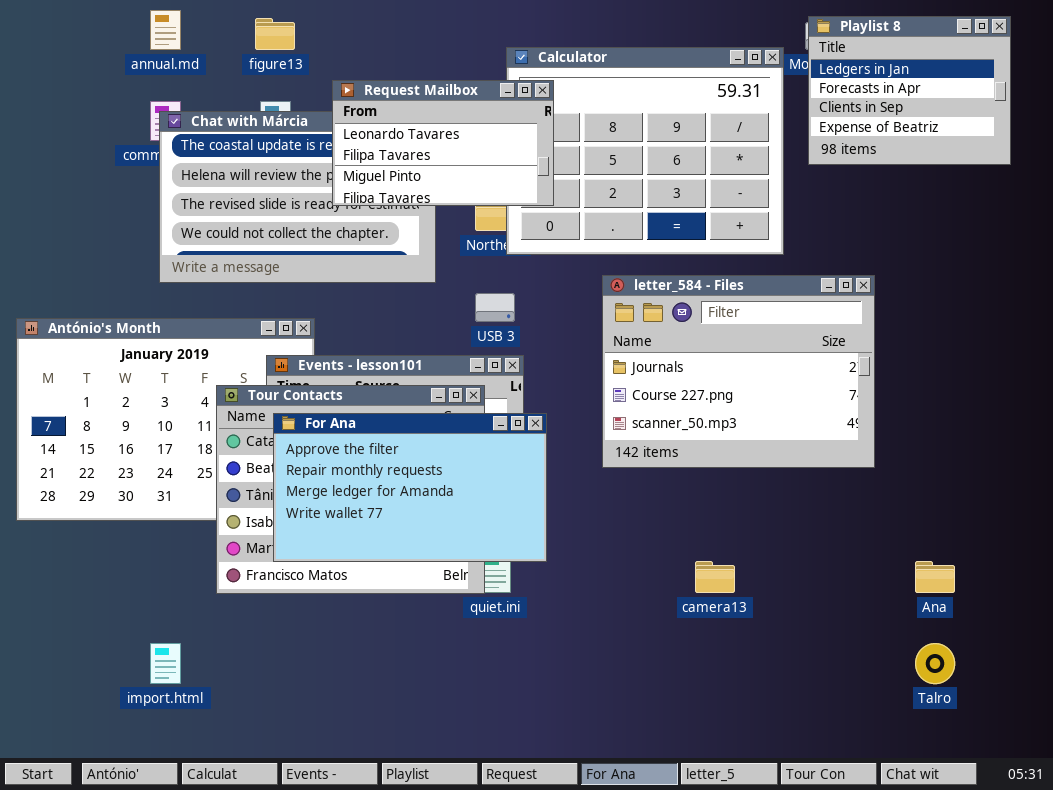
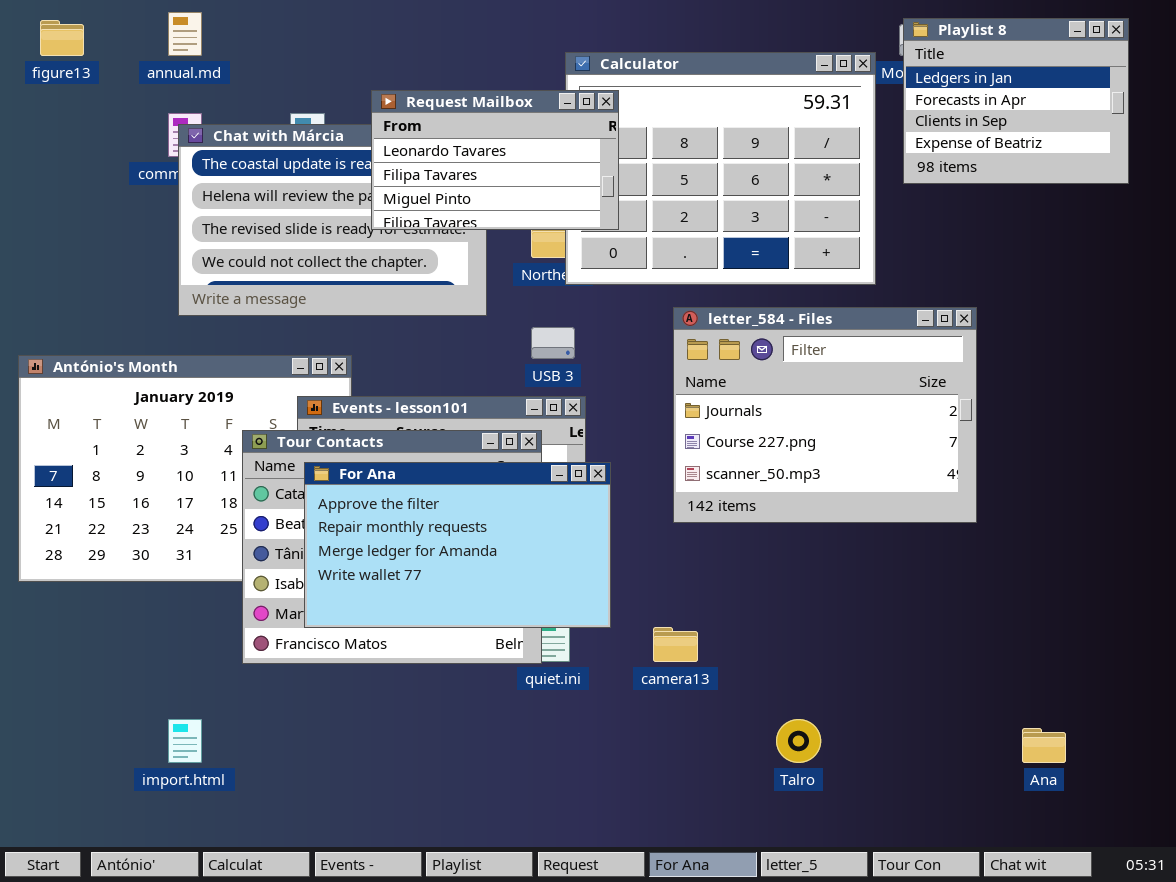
figure13: [255,18,295,50] -> [40,20,84,56], moved
camera13: [695,561,735,593] -> [653,627,698,662], moved
Ana: [915,561,955,593] -> [1022,728,1066,763], moved
Talro: [915,643,955,684] -> [776,719,821,763], moved

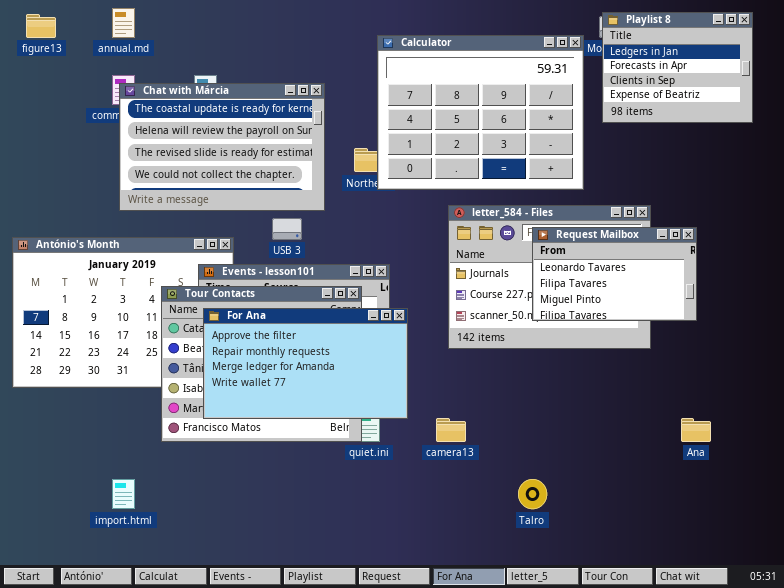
Request Mailbox: [371,90,619,230] -> [532,227,697,321], moved
USB 3: [531,327,575,359] -> [272,218,302,240], moved
Ana: [1022,728,1066,763] -> [681,418,711,442], moved

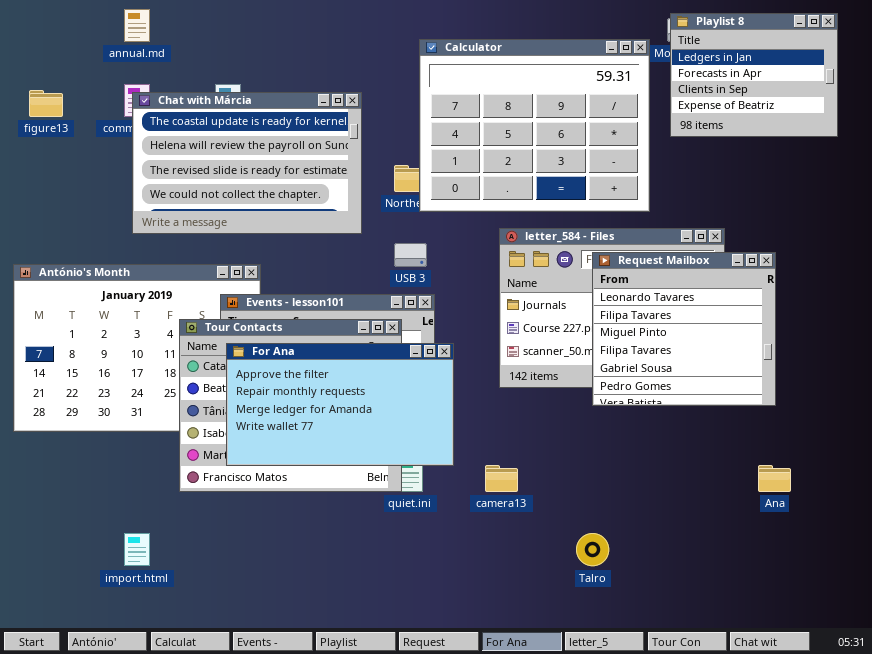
figure13: [26,14,56,38] -> [29,90,63,117], moved
USB 3: [272,218,302,240] -> [394,243,427,267], moved
Request Mailbox: [532,227,697,321] -> [592,252,776,406], resized

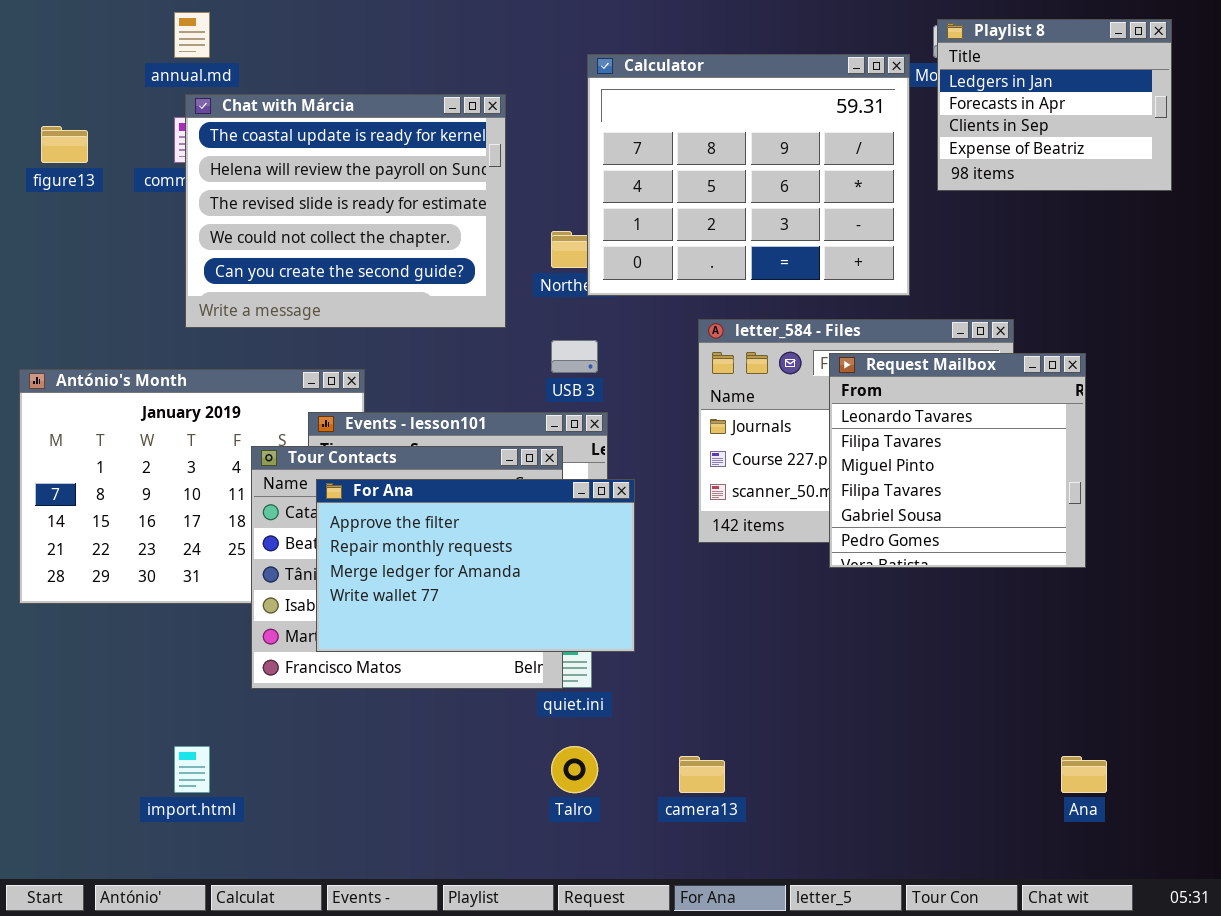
Chat with Márcia: [132,92,362,234] -> [185,94,506,328], resized
camera13: [485,465,518,492] -> [679,756,725,793], moved
Ana: [758,465,791,492] -> [1061,756,1107,793], moved
Talro: [576,533,609,566] -> [551,746,598,793], moved

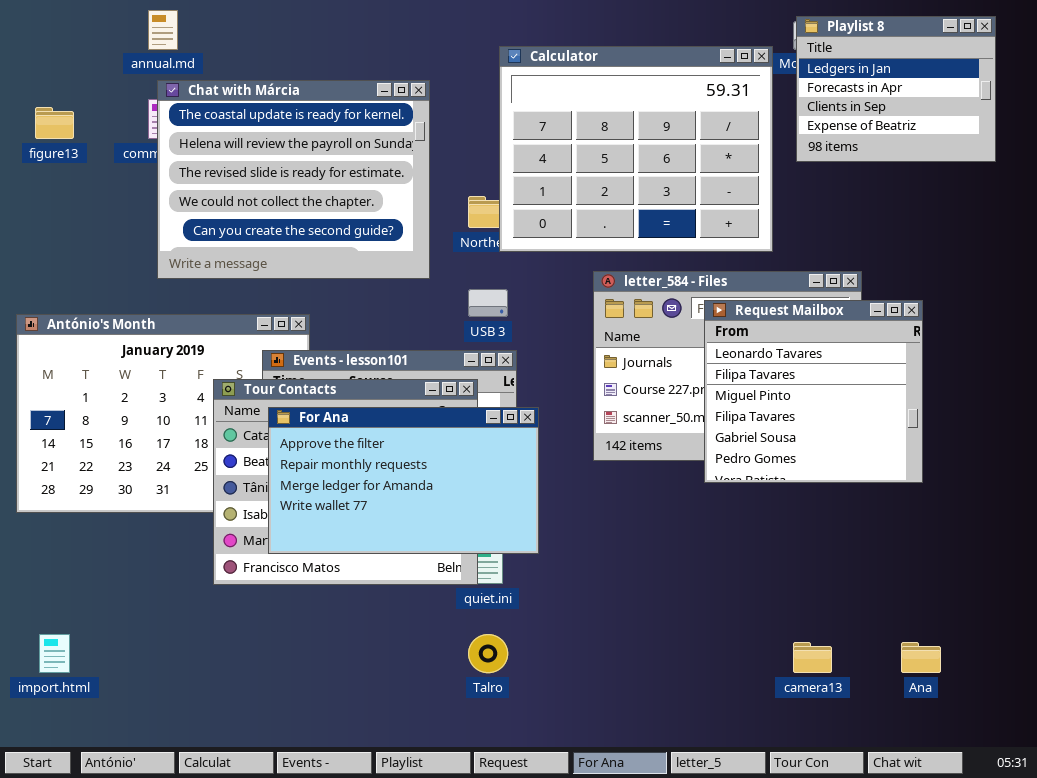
import.html: [174,746,210,793] -> [39,634,70,673], moved
camera13: [679,756,725,793] -> [793,642,832,673], moved

